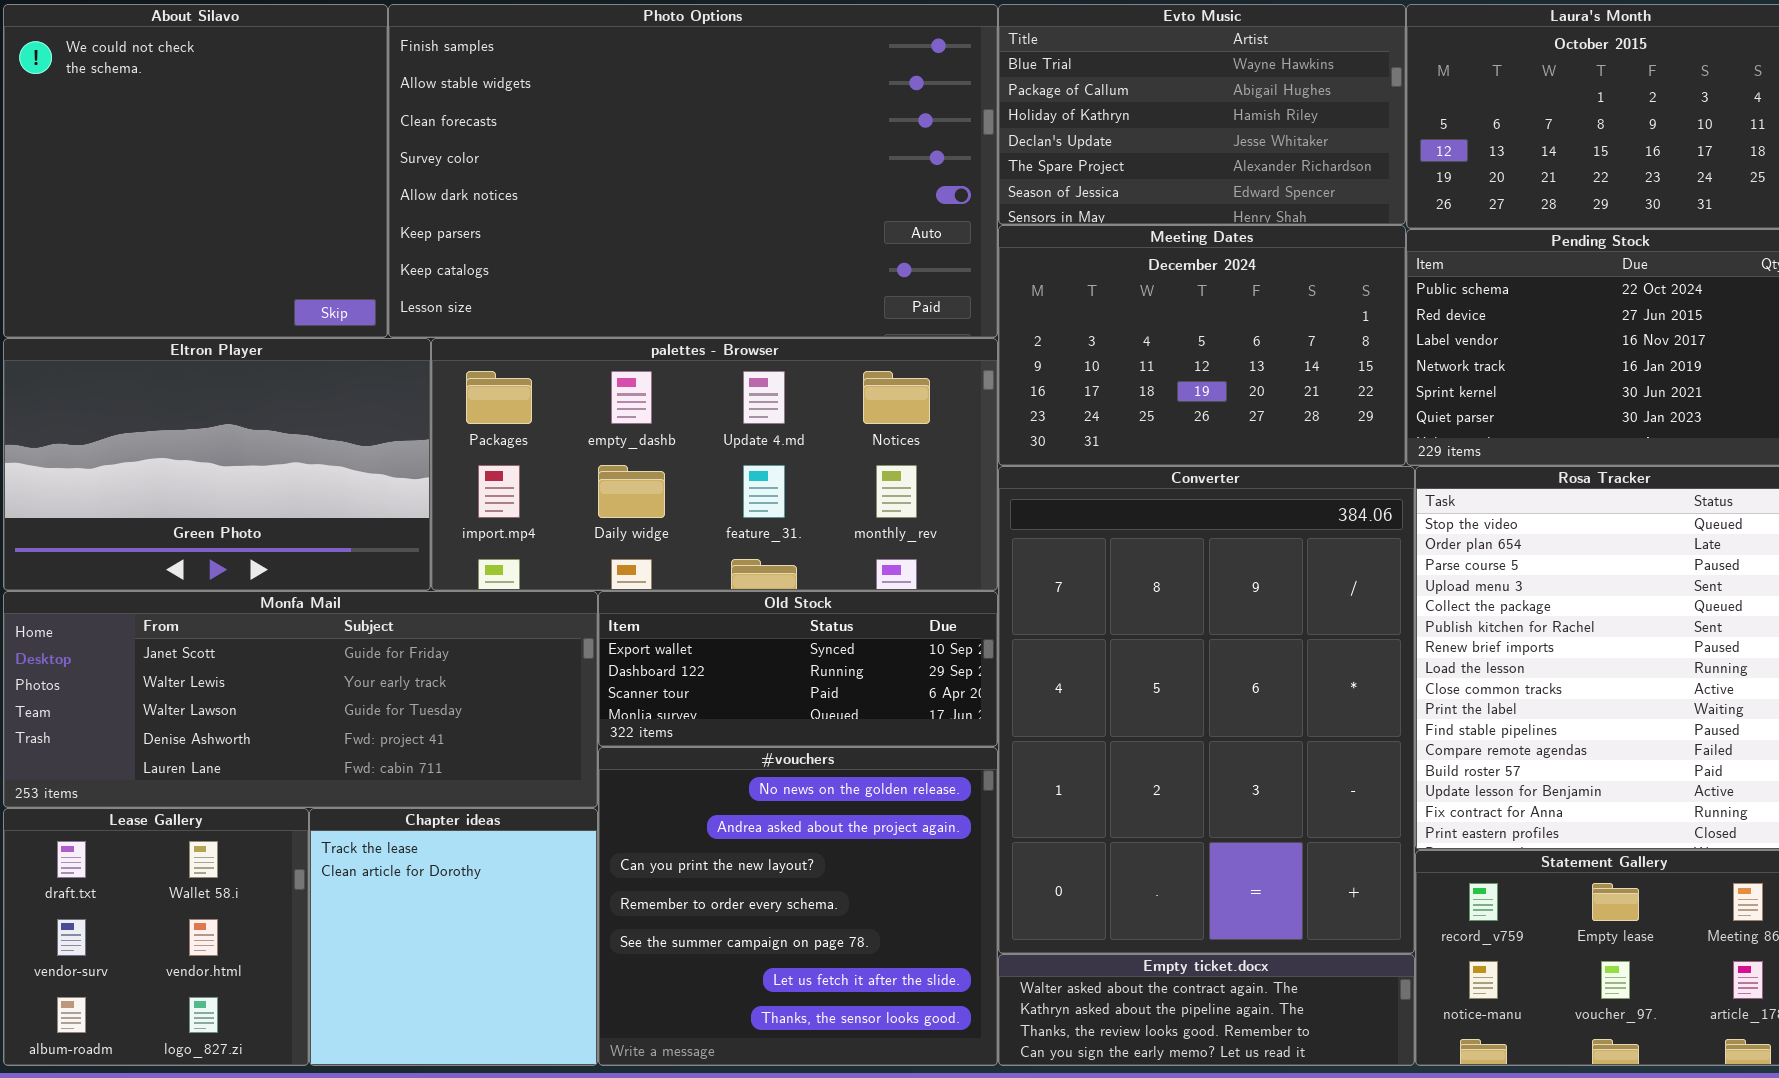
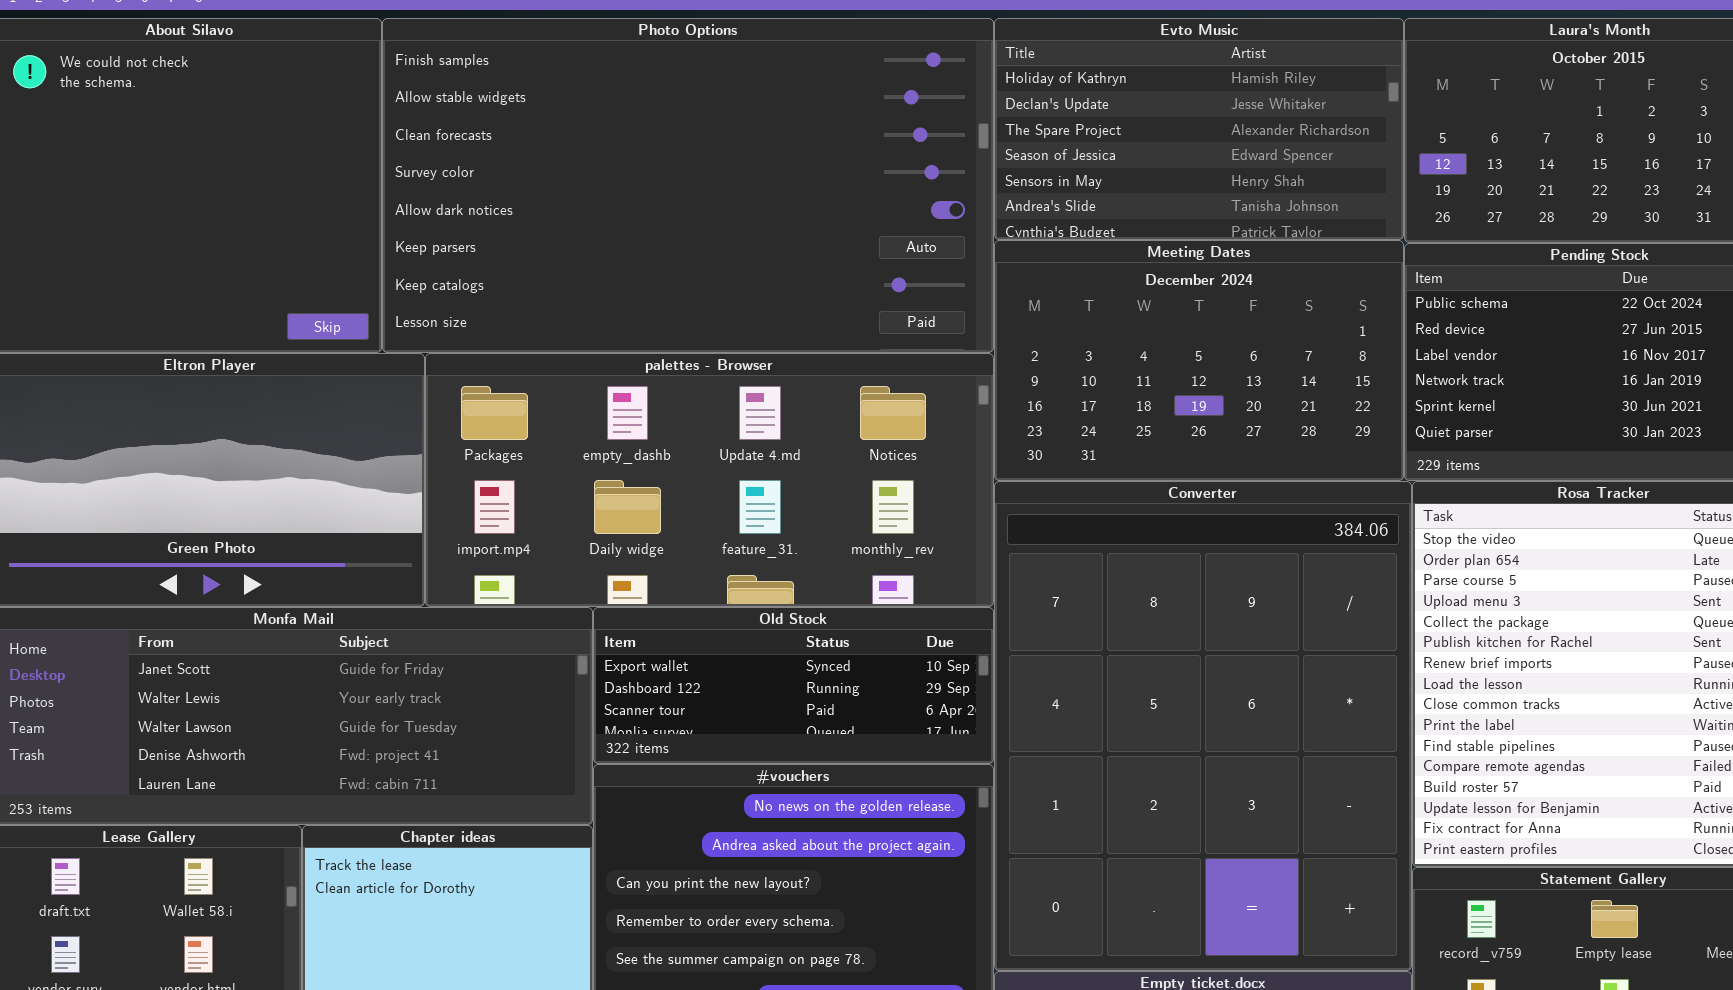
Evto Music: [998,4,1406,225] -> [994,18,1404,240], scrolled down 2 rows

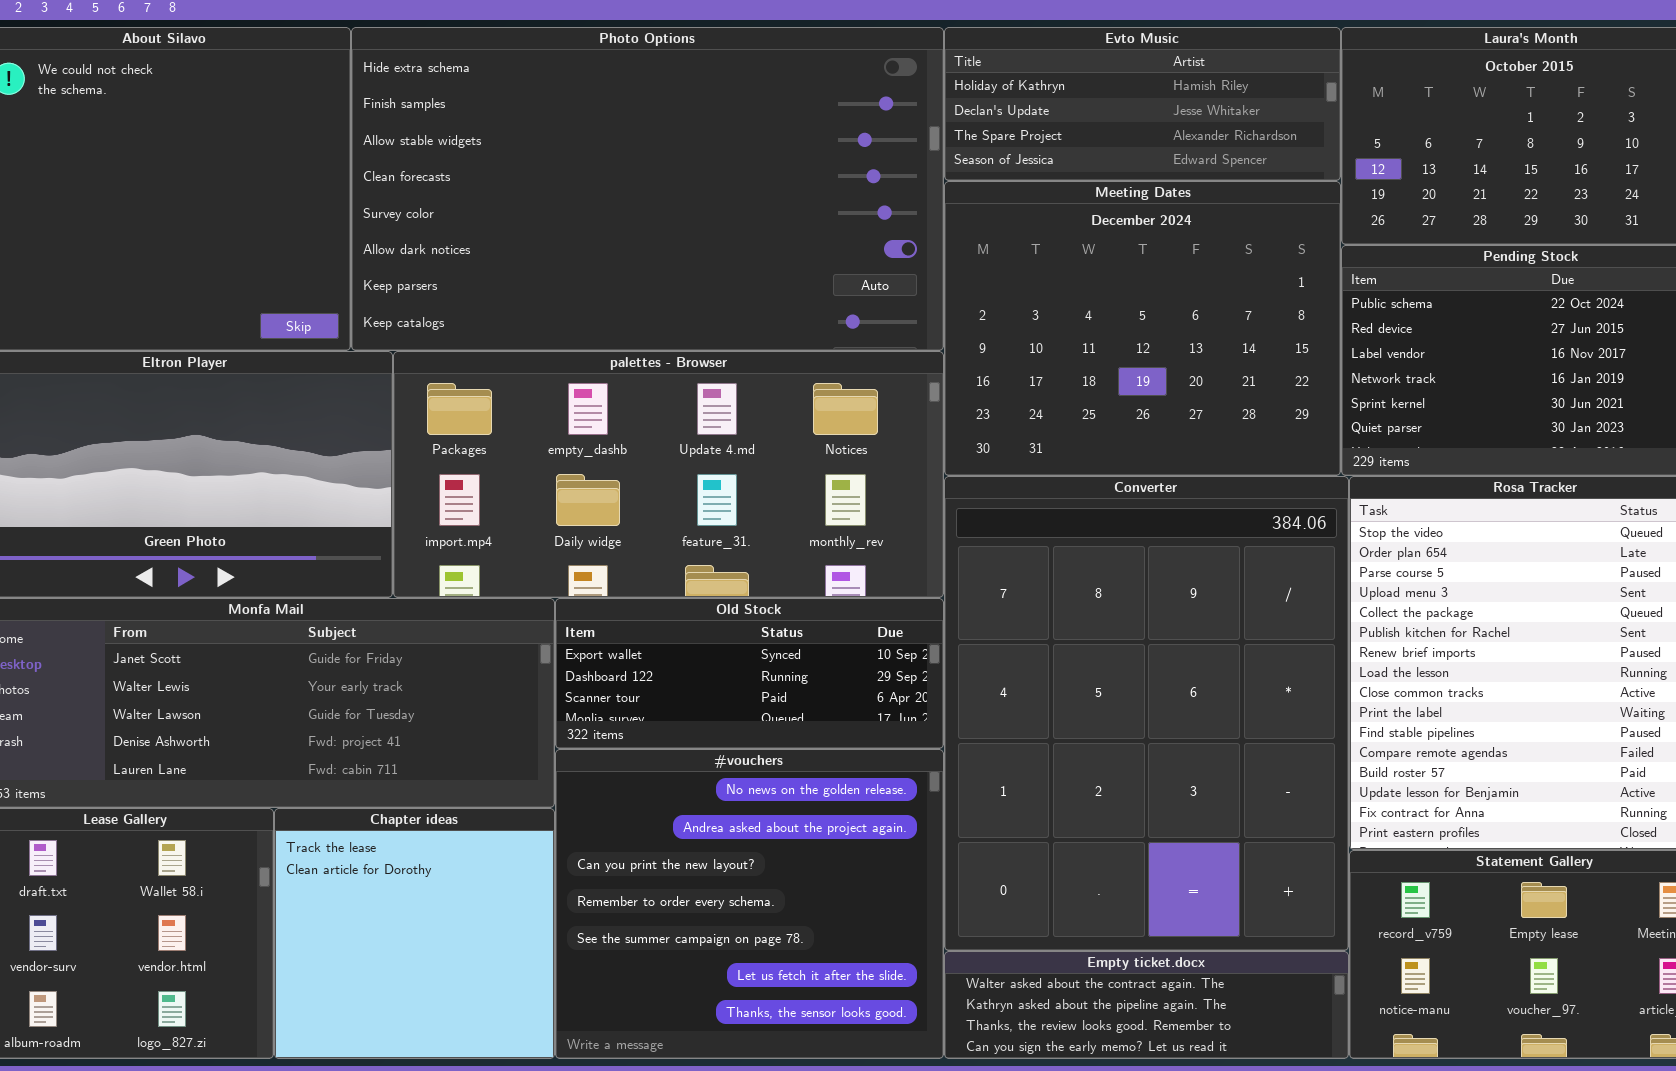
Photo Options: [382,18,994,353] -> [351,27,944,351], scrolled up 1 row
Evto Music: [994,18,1404,240] -> [944,27,1341,181], resized
Meeting Dates: [994,240,1404,481] -> [944,181,1341,476], resized

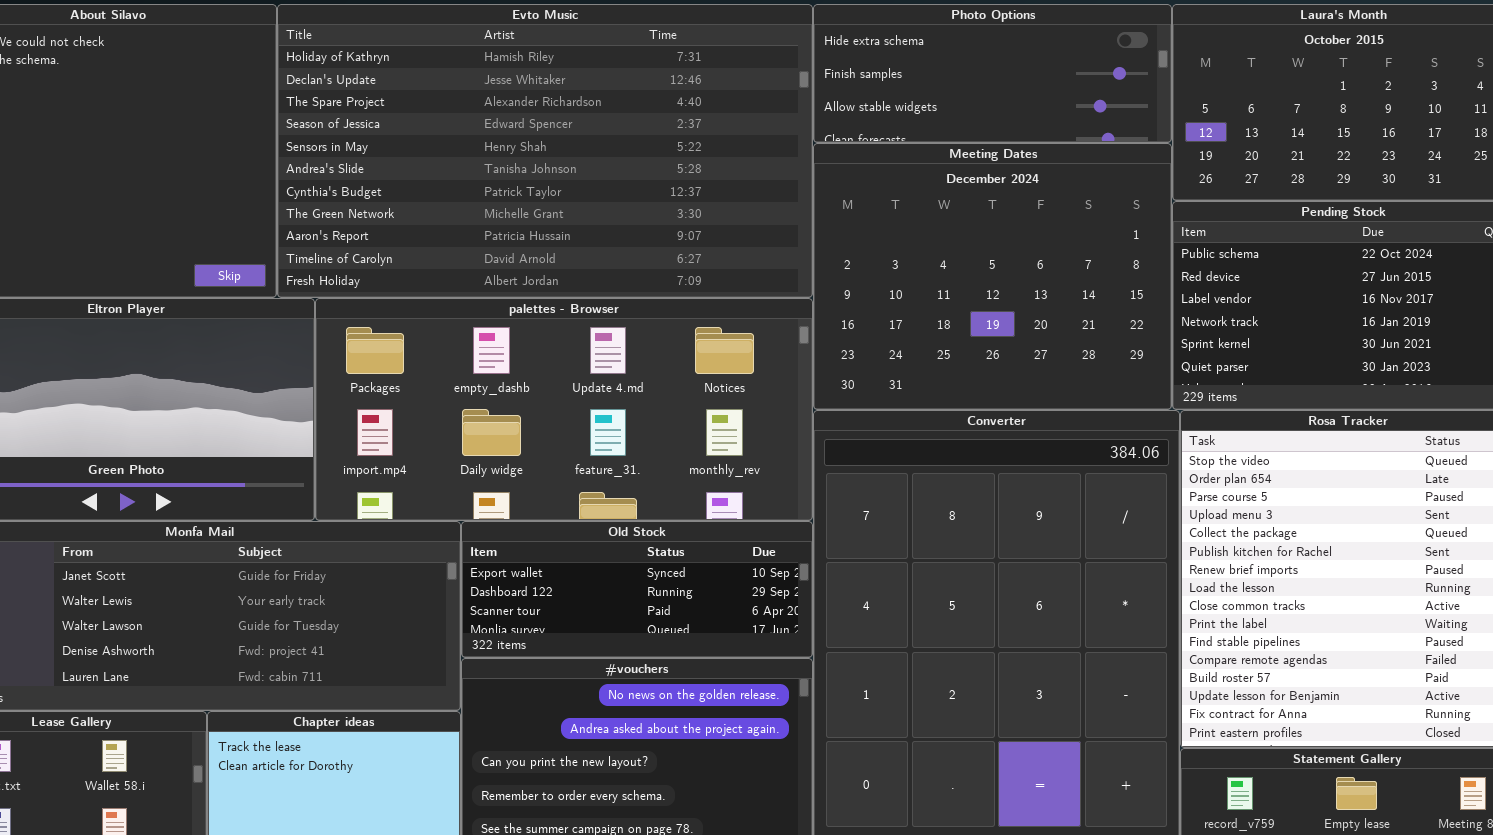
Photo Options: [351,27,944,351] -> [813,4,1172,143], moved, resized
Evto Music: [944,27,1341,181] -> [277,4,813,298], moved, resized

